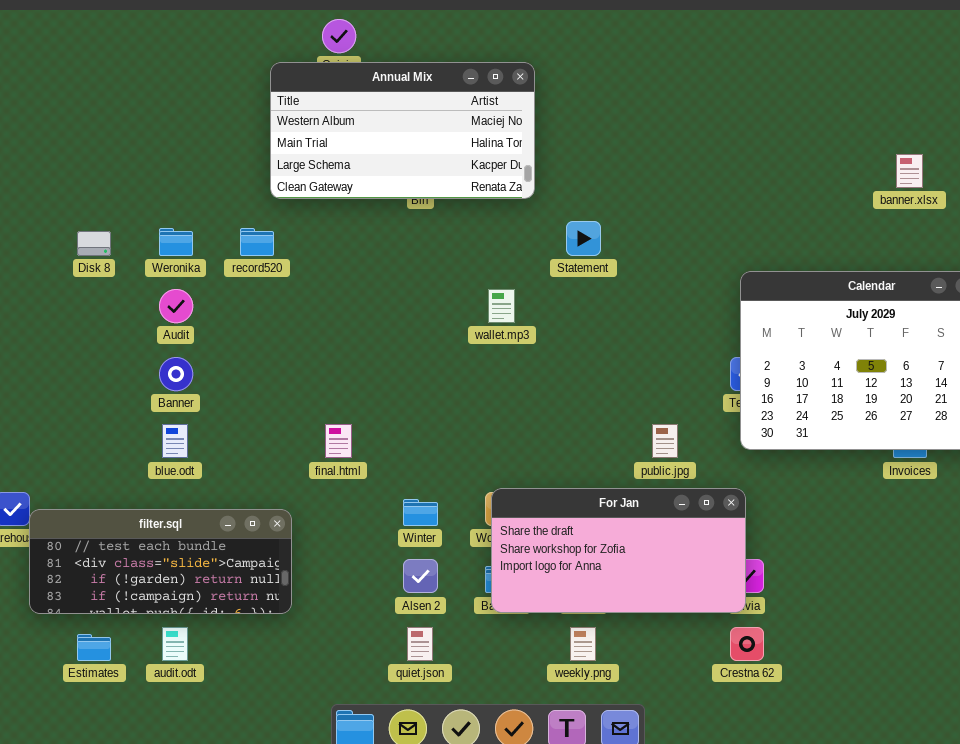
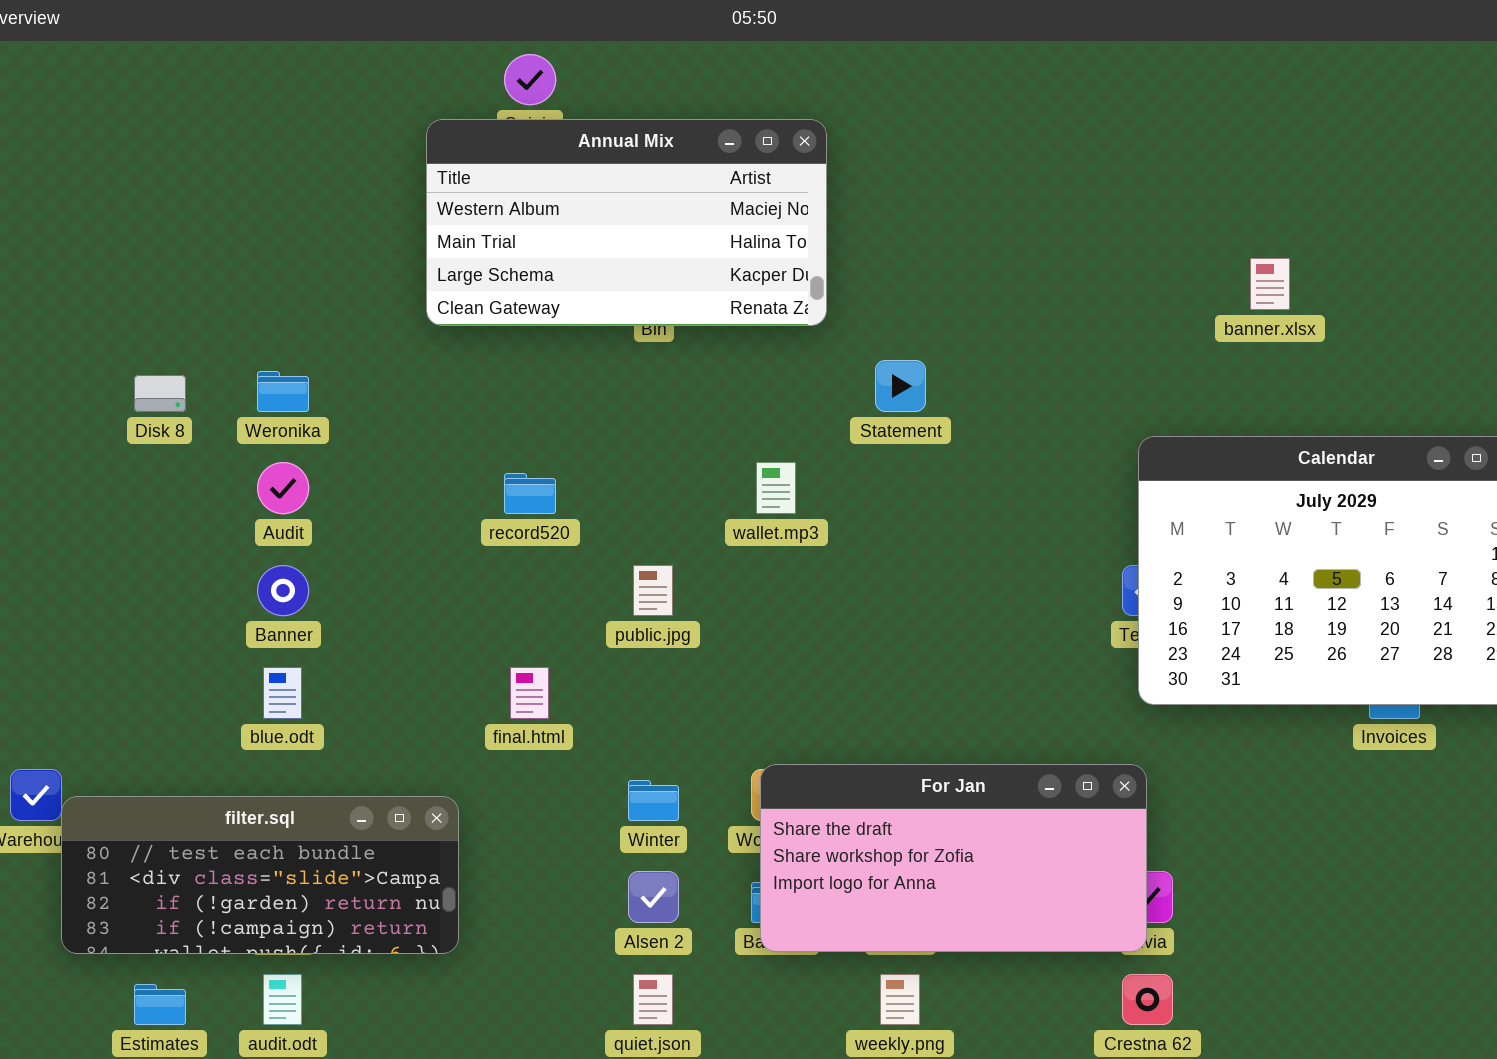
banner.xlsx: [896,154,923,188] -> [1250,258,1290,310], moved
record520: [240,228,274,256] -> [504,473,556,514], moved
public.jpg: [652,424,678,458] -> [633,565,673,616], moved

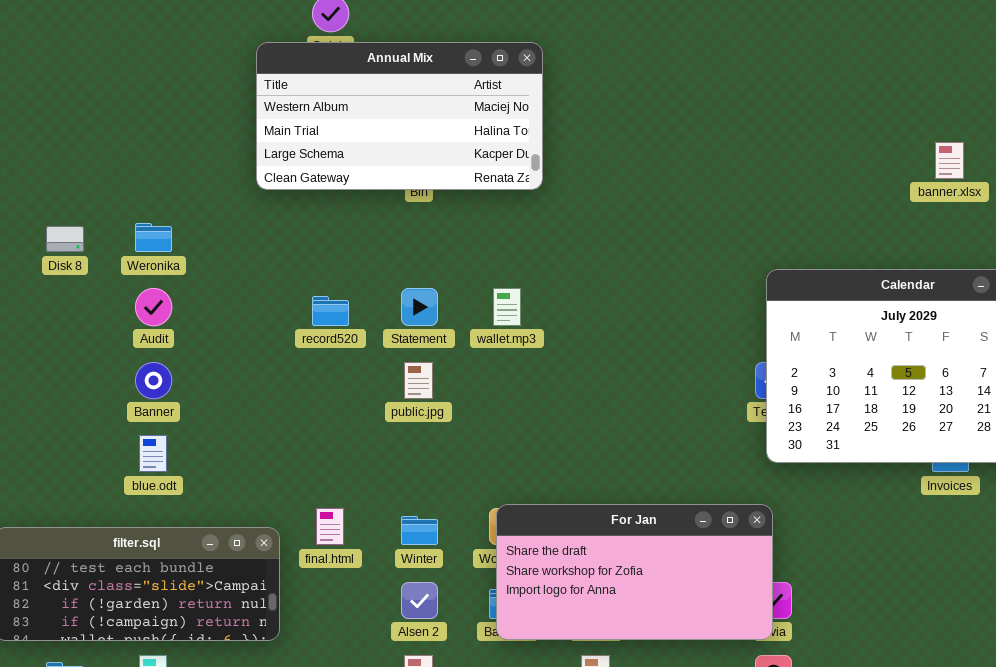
banner.xlsx: [1250,258,1290,310] -> [935,142,964,179], moved
Statement: [875,360,926,412] -> [401,288,438,326], moved
final.html: [510,667,549,719] -> [316,508,344,545], moved

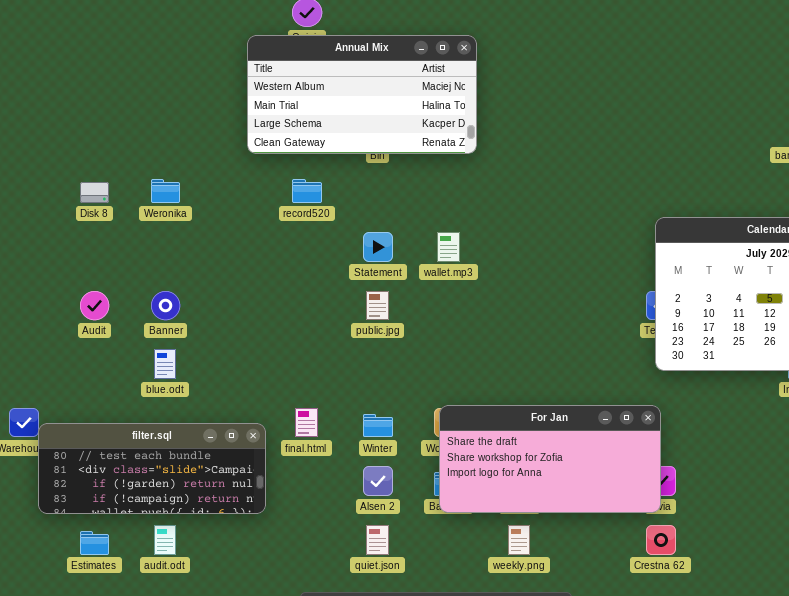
Audit: [135,288,172,326] -> [80,291,109,320], moved
record520: [312,296,349,326] -> [292,179,322,203], moved

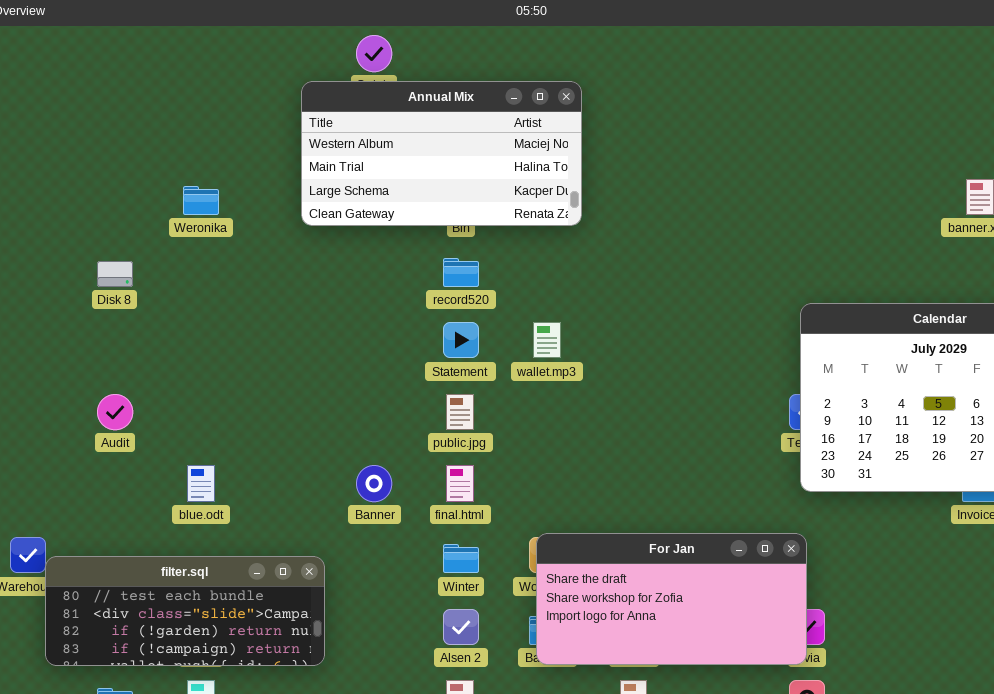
Weronika: [151,179,180,203] -> [183,186,219,215], moved
record520: [292,179,322,203] -> [443,258,479,287], moved
Banner: [151,291,180,320] -> [356,465,392,502], moved
final.html: [295,408,318,437] -> [446,465,474,502], moved

